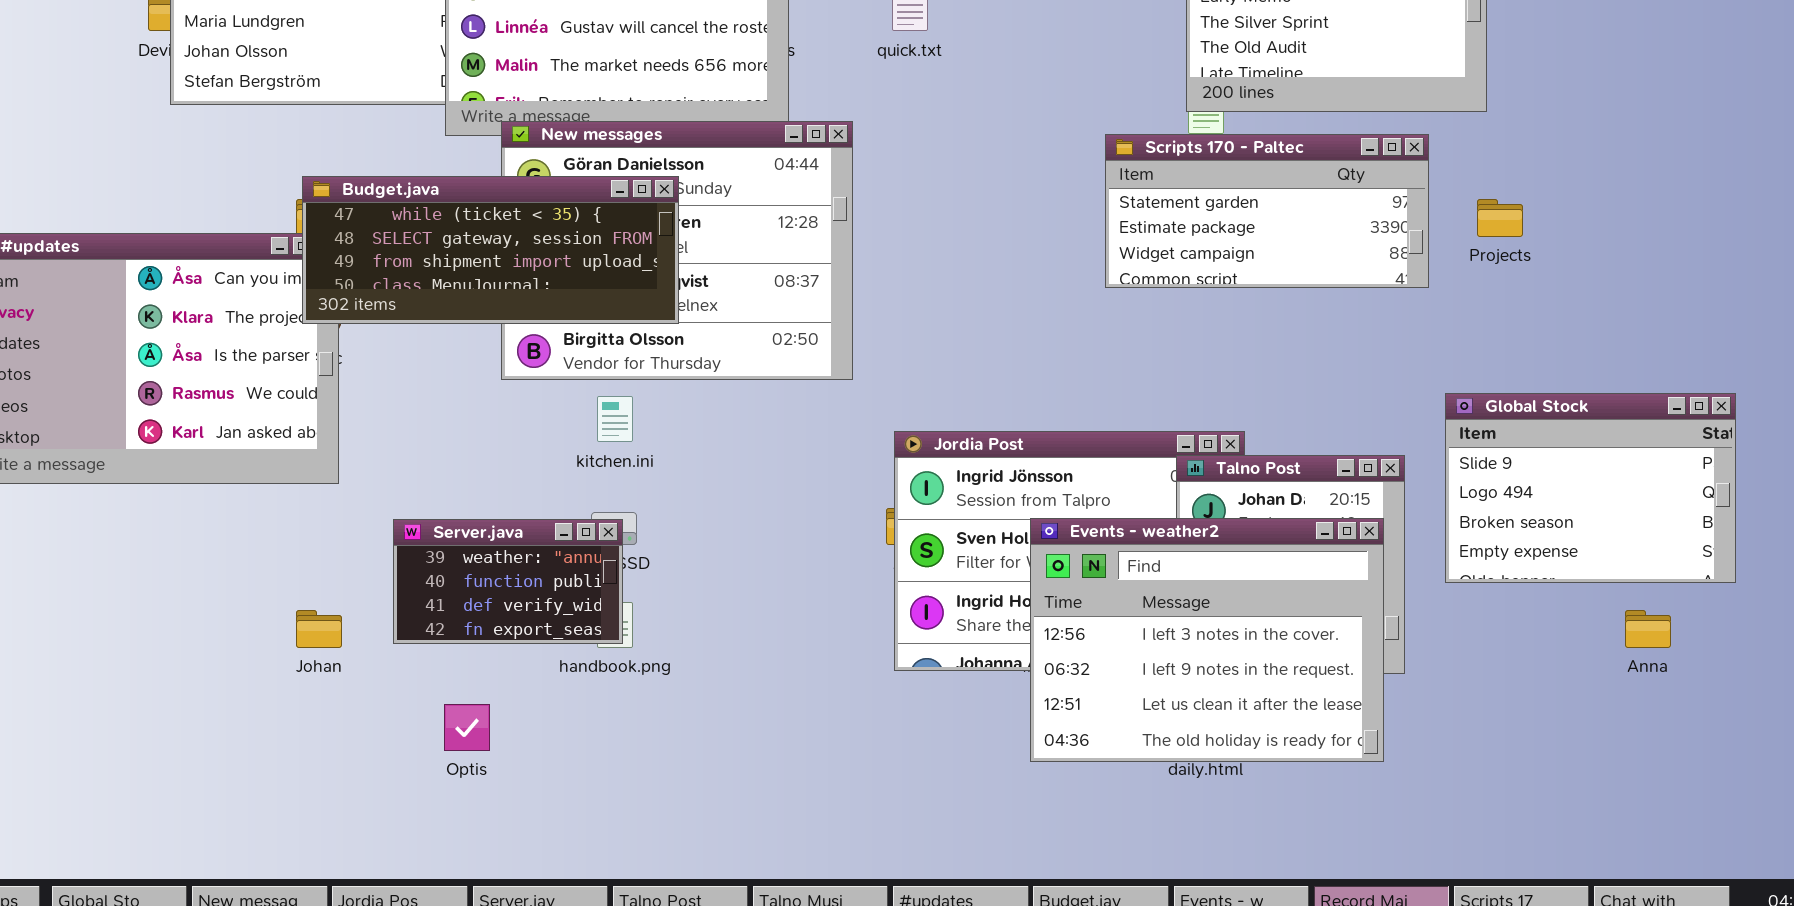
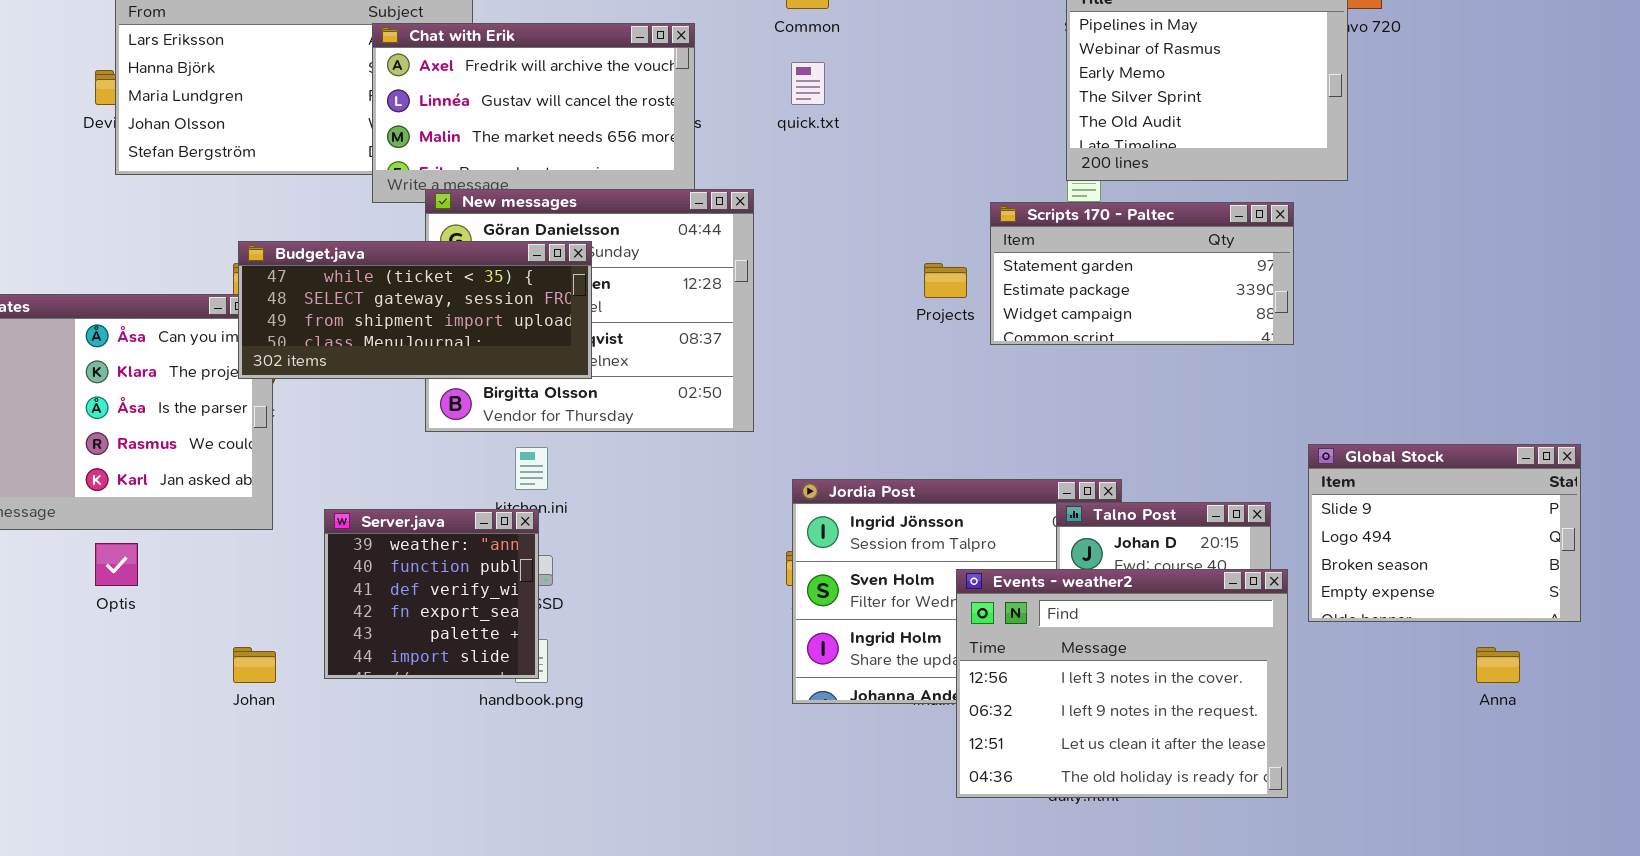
Projects: [1477,199,1523,237] -> [924,263,967,298], moved
Events - weather2: [1030,518,1384,762] -> [956,569,1288,798], moved
Server.java: [393,519,623,644] -> [324,509,539,679], resized
Optis: [444,704,490,751] -> [95,543,138,586], moved

